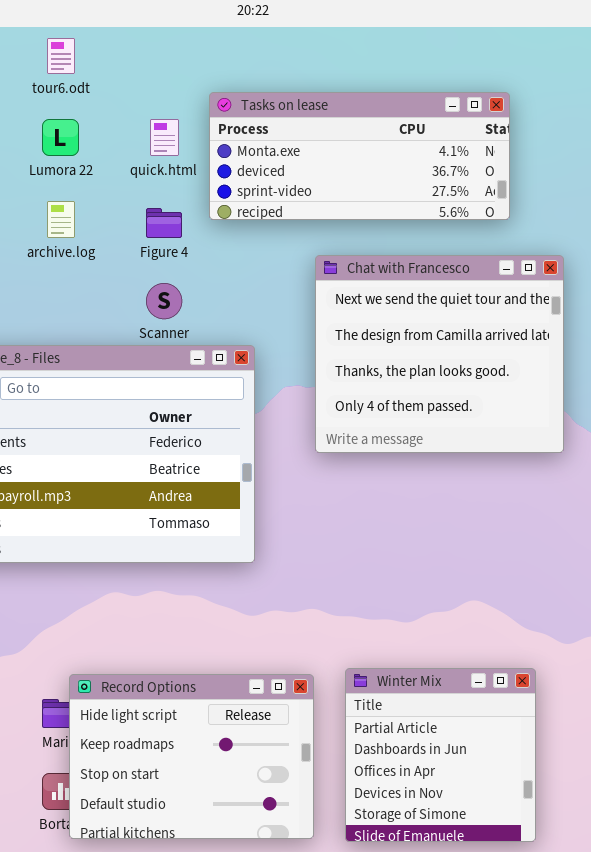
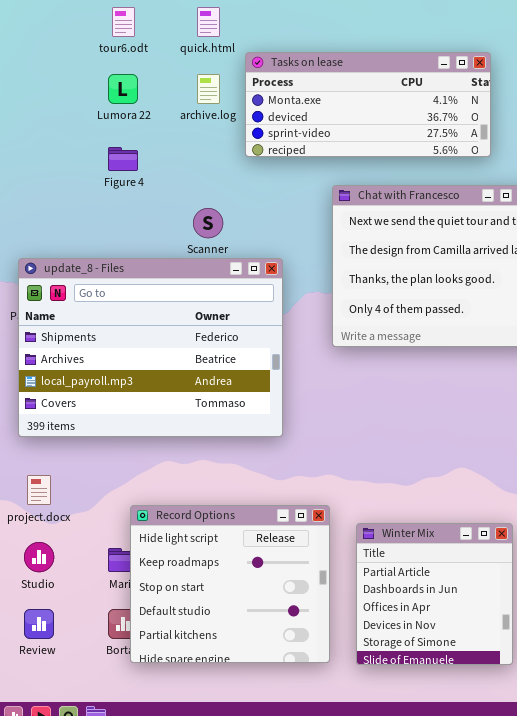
quick.html: [150,119,179,156] -> [197,7,220,37], moved
archive.log: [47,201,75,238] -> [197,74,220,104], moved
Figure 4: [146,208,182,238] -> [108,147,138,171], moved
Record Options: [69,674,314,839] -> [130,505,330,663], resized

